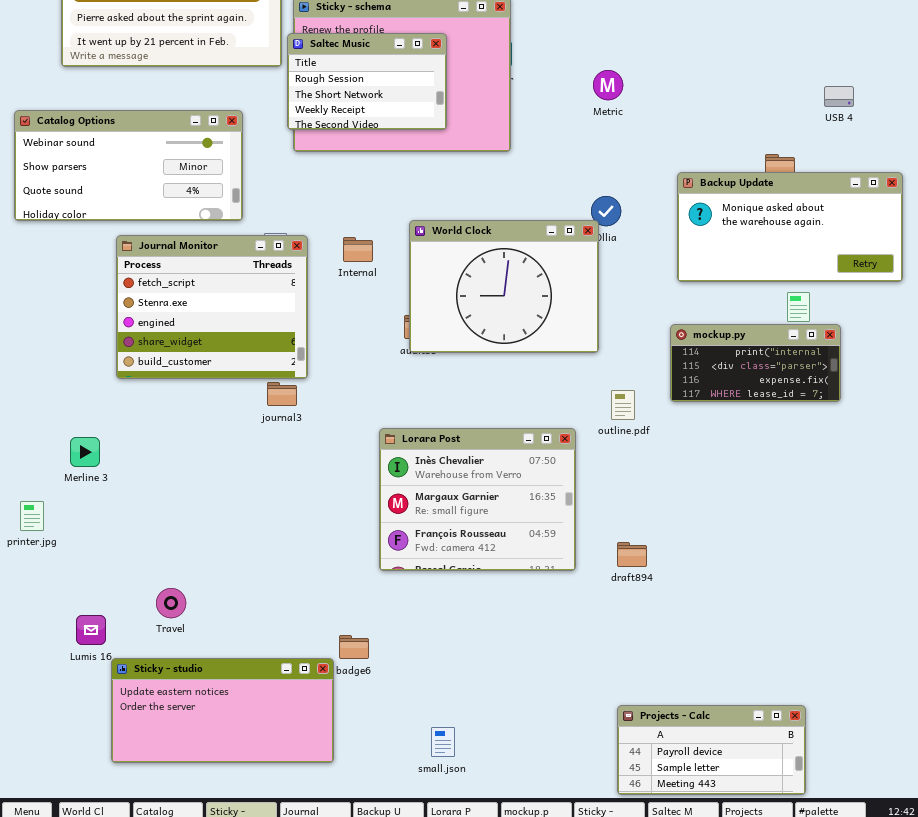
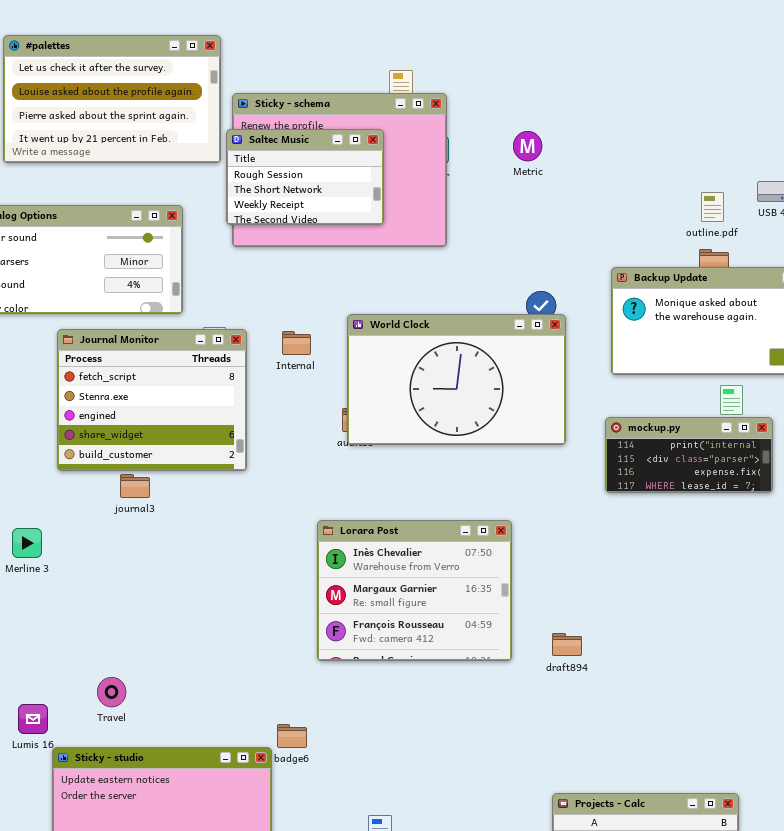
Metric: [593,70,623,100] -> [513,131,542,161], moved
World Clock: [409,220,599,353] -> [347,314,566,445], resized
journal3: [267,382,297,406] -> [120,474,150,498], moved
outline.pdf: [611,390,635,420] -> [701,192,724,222], moved

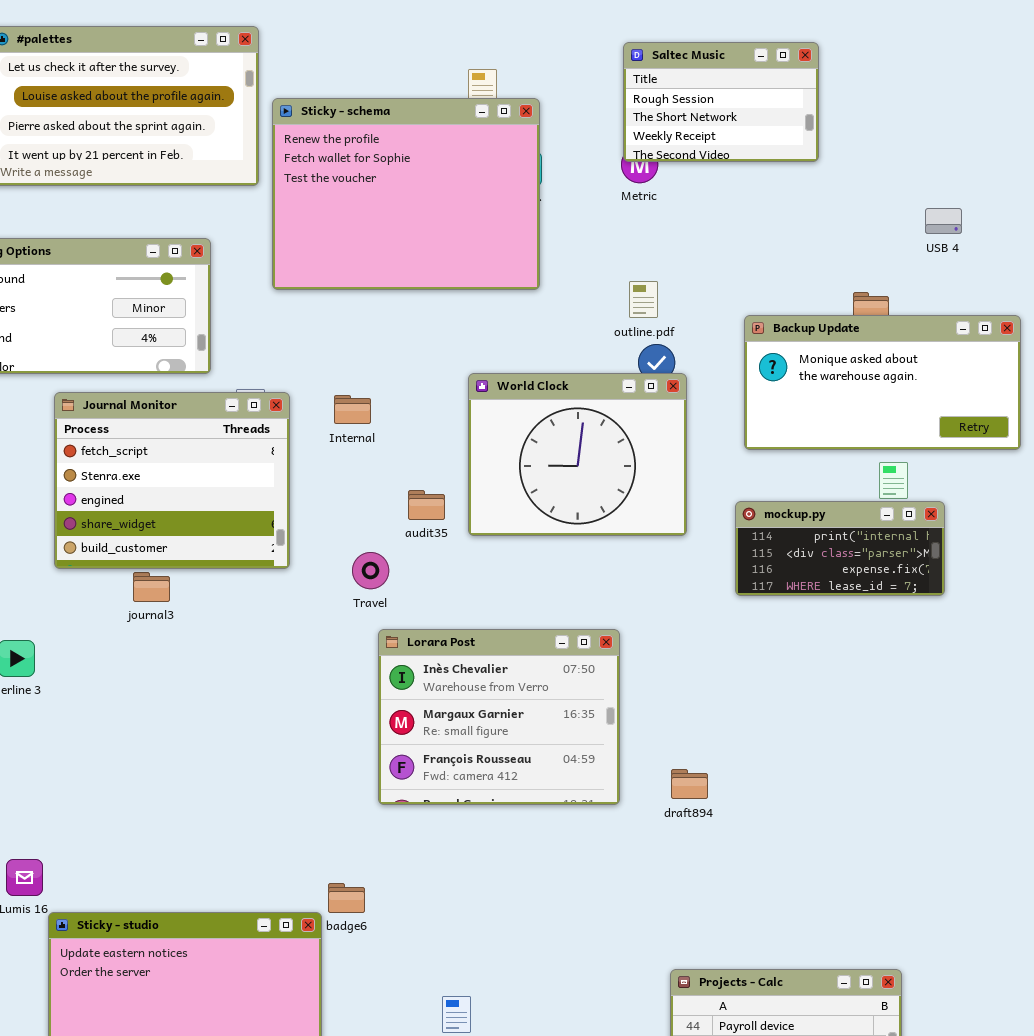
Saltec Music: [226,129,384,225] -> [623,42,819,162], moved
outline.pdf: [701,192,724,222] -> [629,281,658,318], moved
World Clock: [347,314,566,445] -> [468,373,687,536], resized
Travel: [97,677,126,707] -> [352,552,389,589], moved

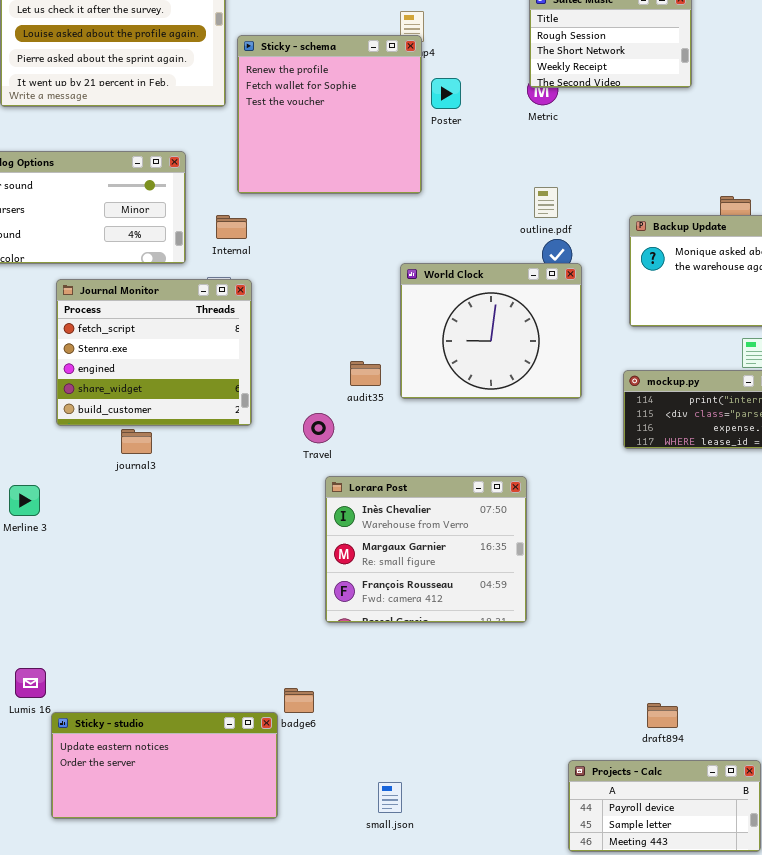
Sticky - schema: [272,98,540,290] -> [237,35,422,194], resized
Internal: [334,395,371,424] -> [216,215,247,239], moved
draft894: [671,769,708,799] -> [647,703,678,728], moved

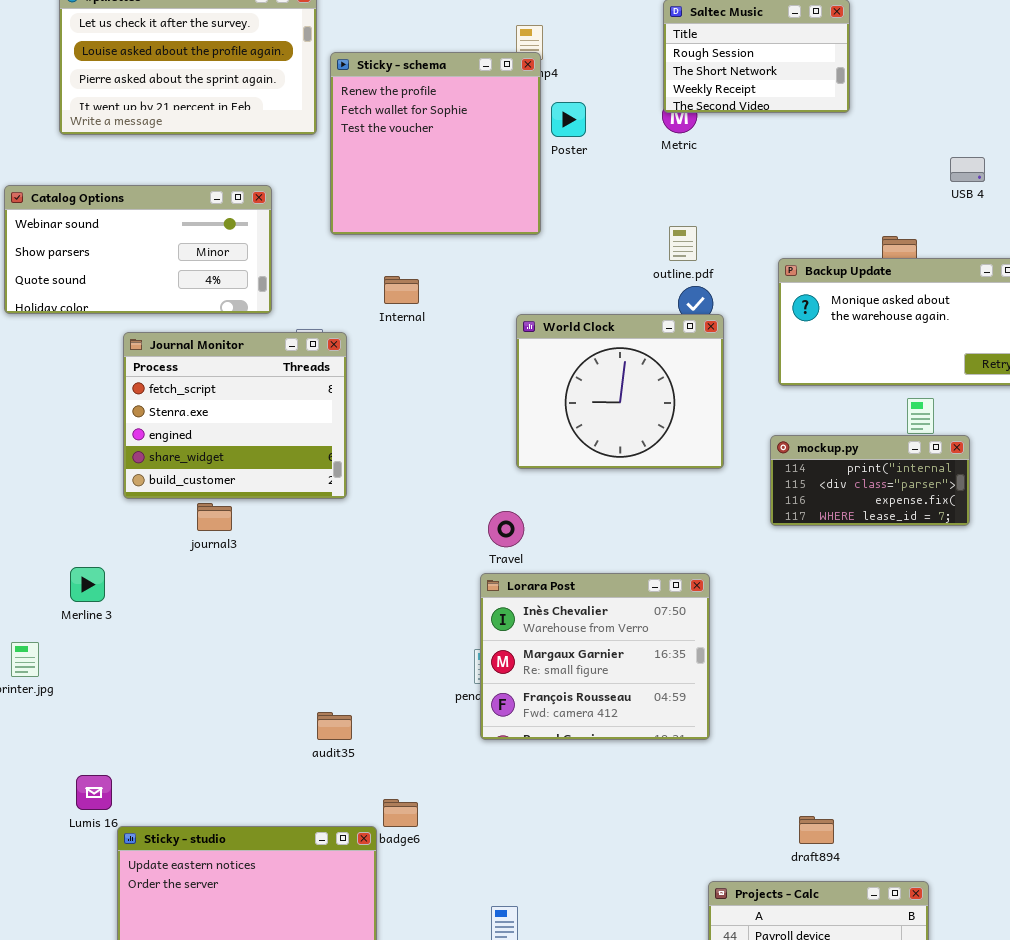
Internal: [216,215,247,239] -> [384,276,419,304], moved
audit35: [350,361,381,386] -> [317,712,352,740], moved
Travel: [303,413,334,443] -> [488,511,524,547], moved
Lorara Post: [325,476,527,623] -> [480,573,710,740], moved

